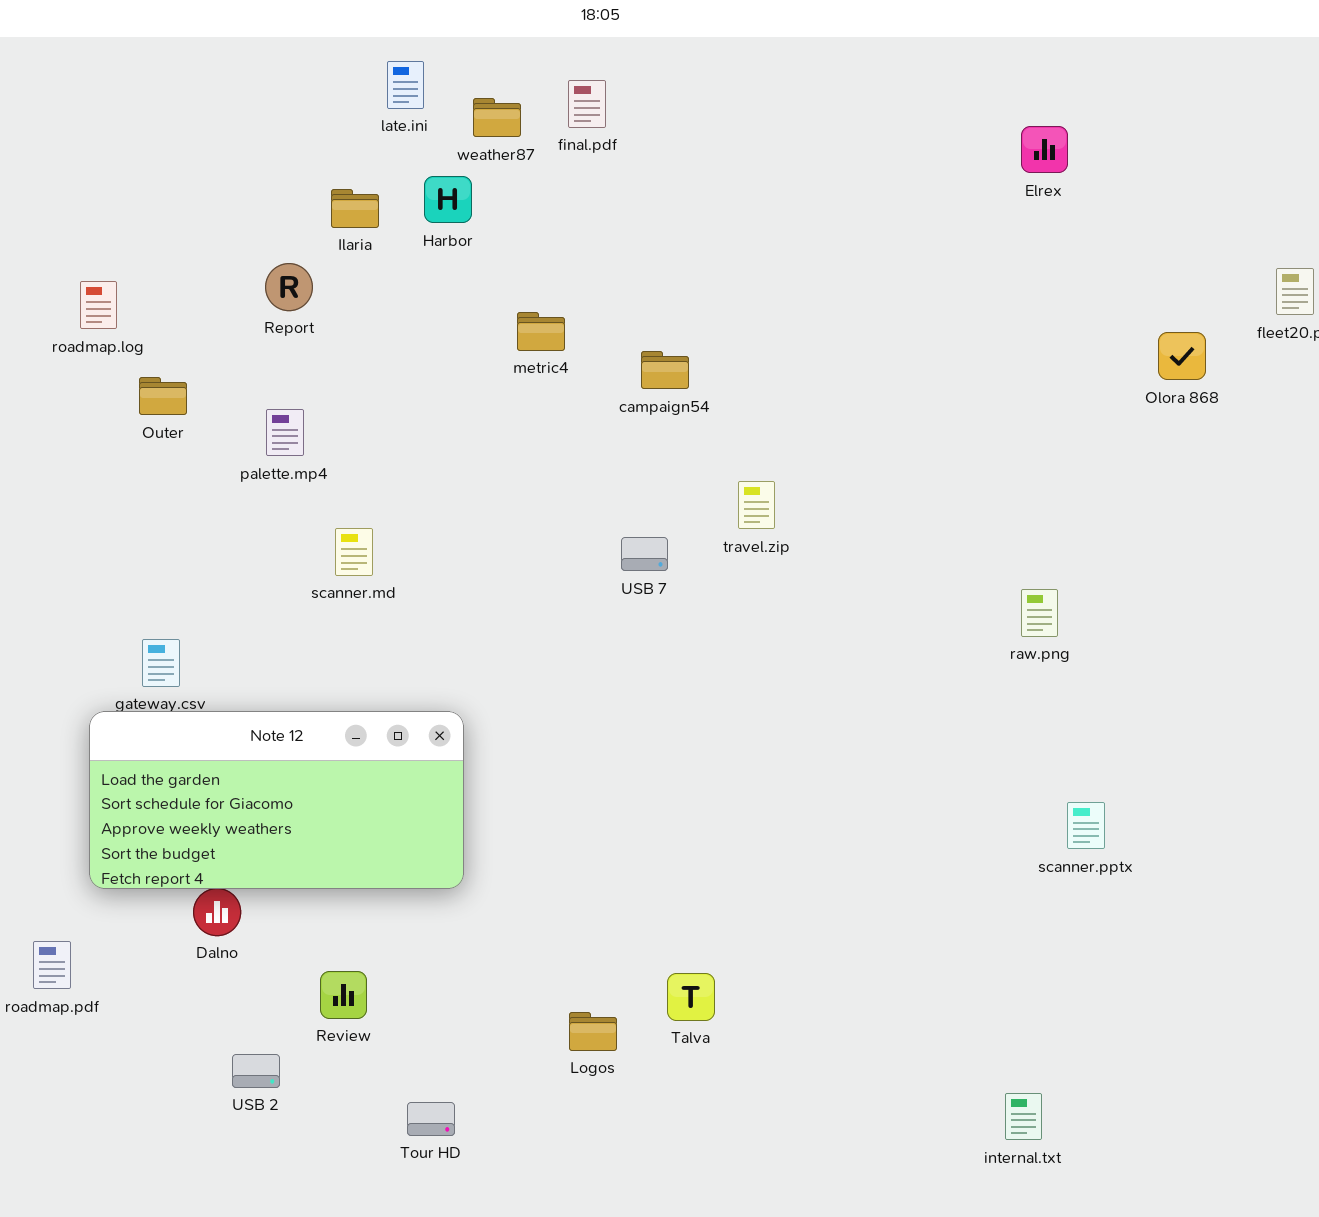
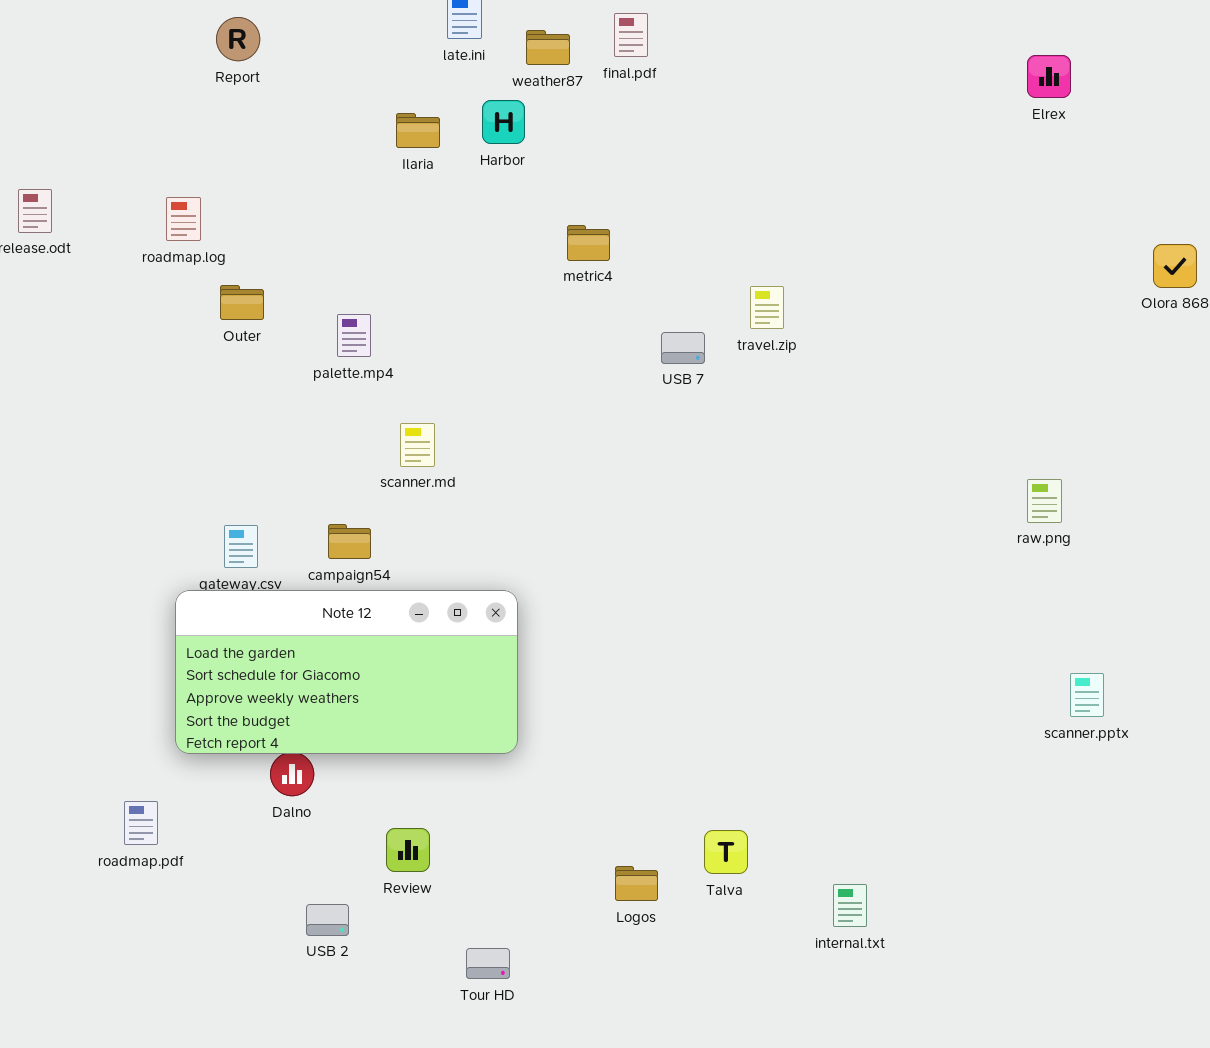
Report: [265,263,313,311] -> [216,17,260,61], moved
campaign54: [641,351,689,389] -> [328,524,371,559], moved
travel.zip: [738,481,775,529] -> [750,286,784,329], moved
USB 7: [621,537,668,571] -> [661,332,705,364], moved
internal.txt: [1005,1093,1042,1140] -> [833,884,867,927], moved

